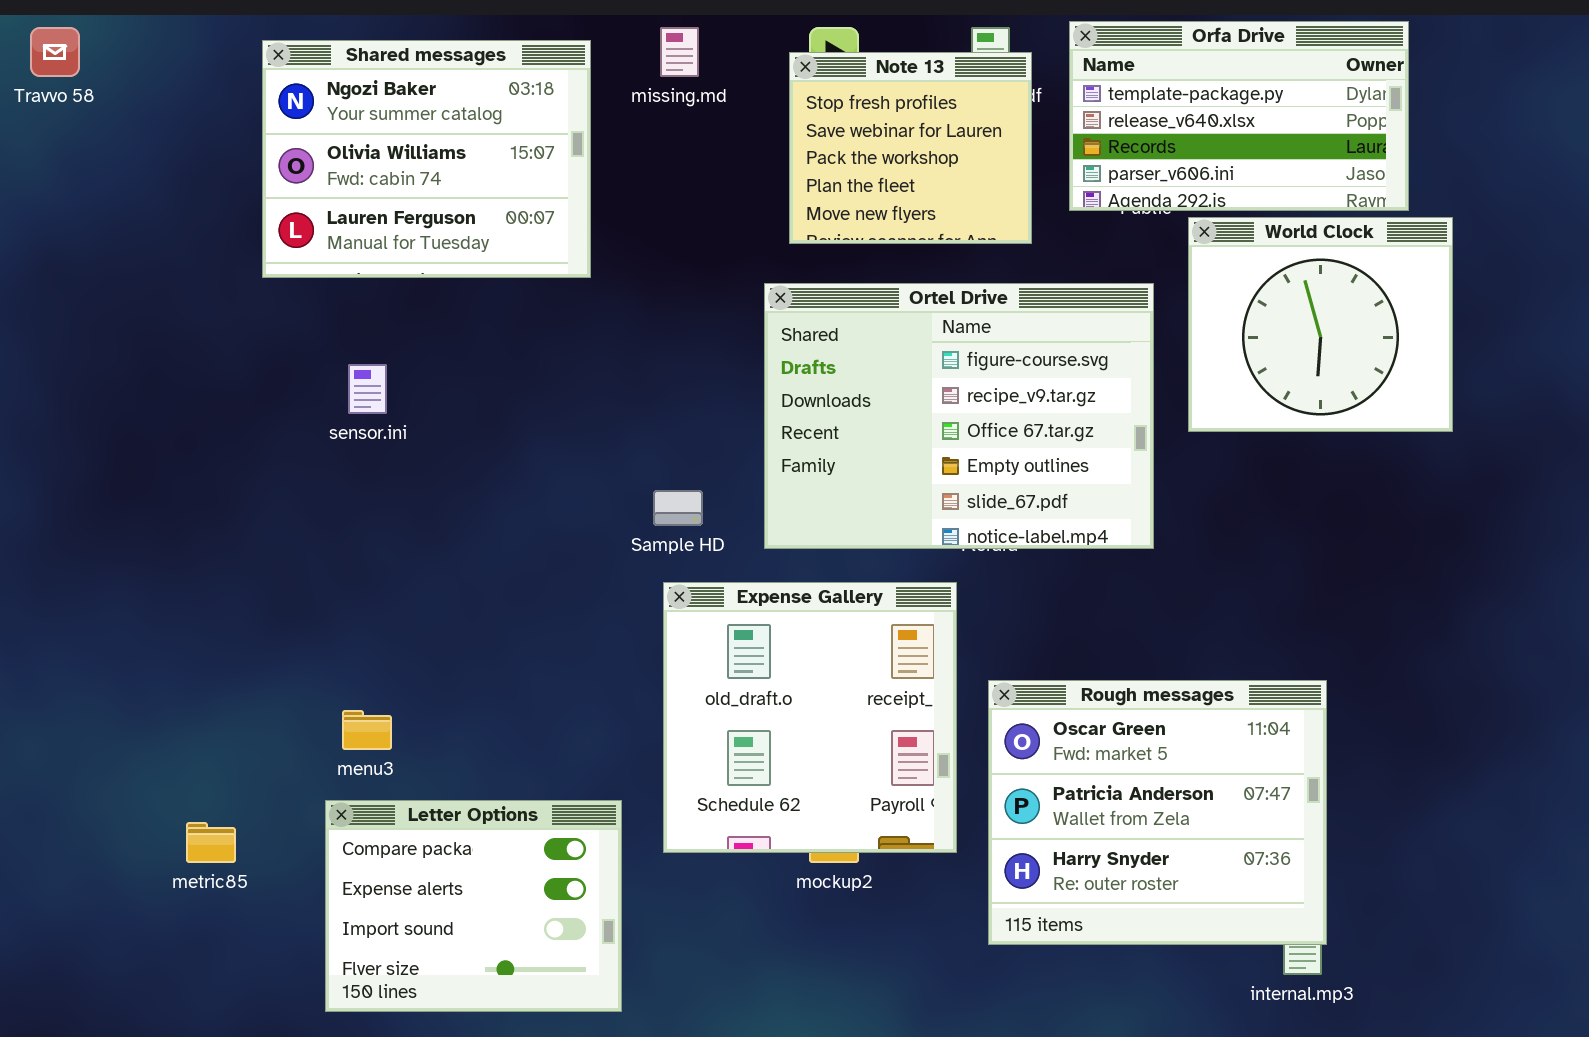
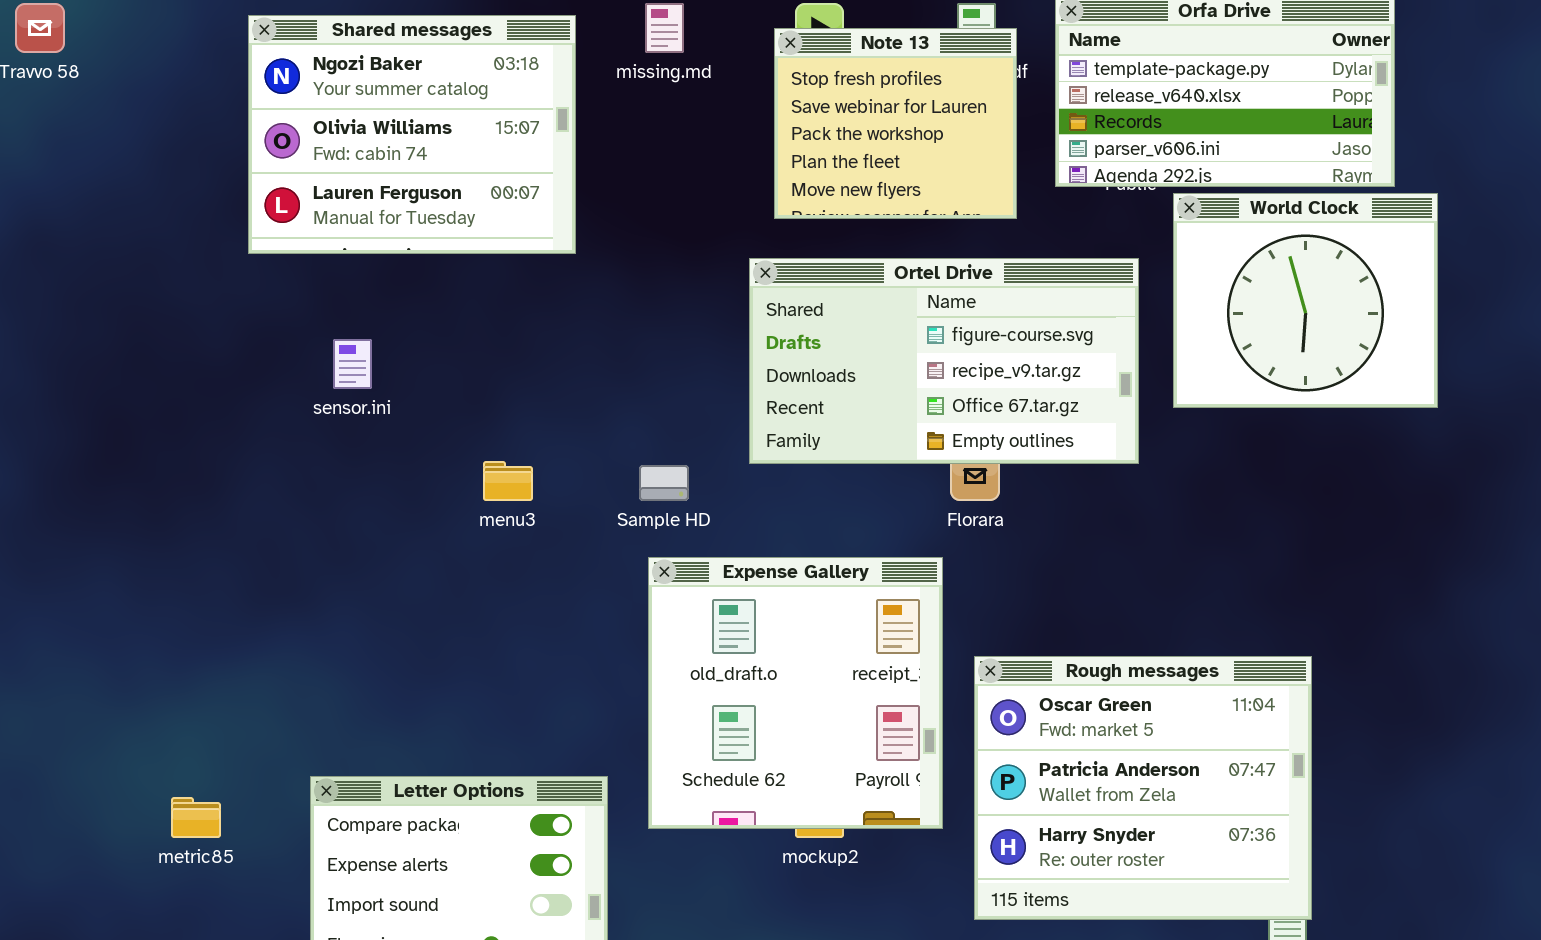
Ortel Drive: [764,283,1154,549] -> [749,258,1139,464], resized
menu3: [342,710,392,750] -> [483,461,533,501], moved

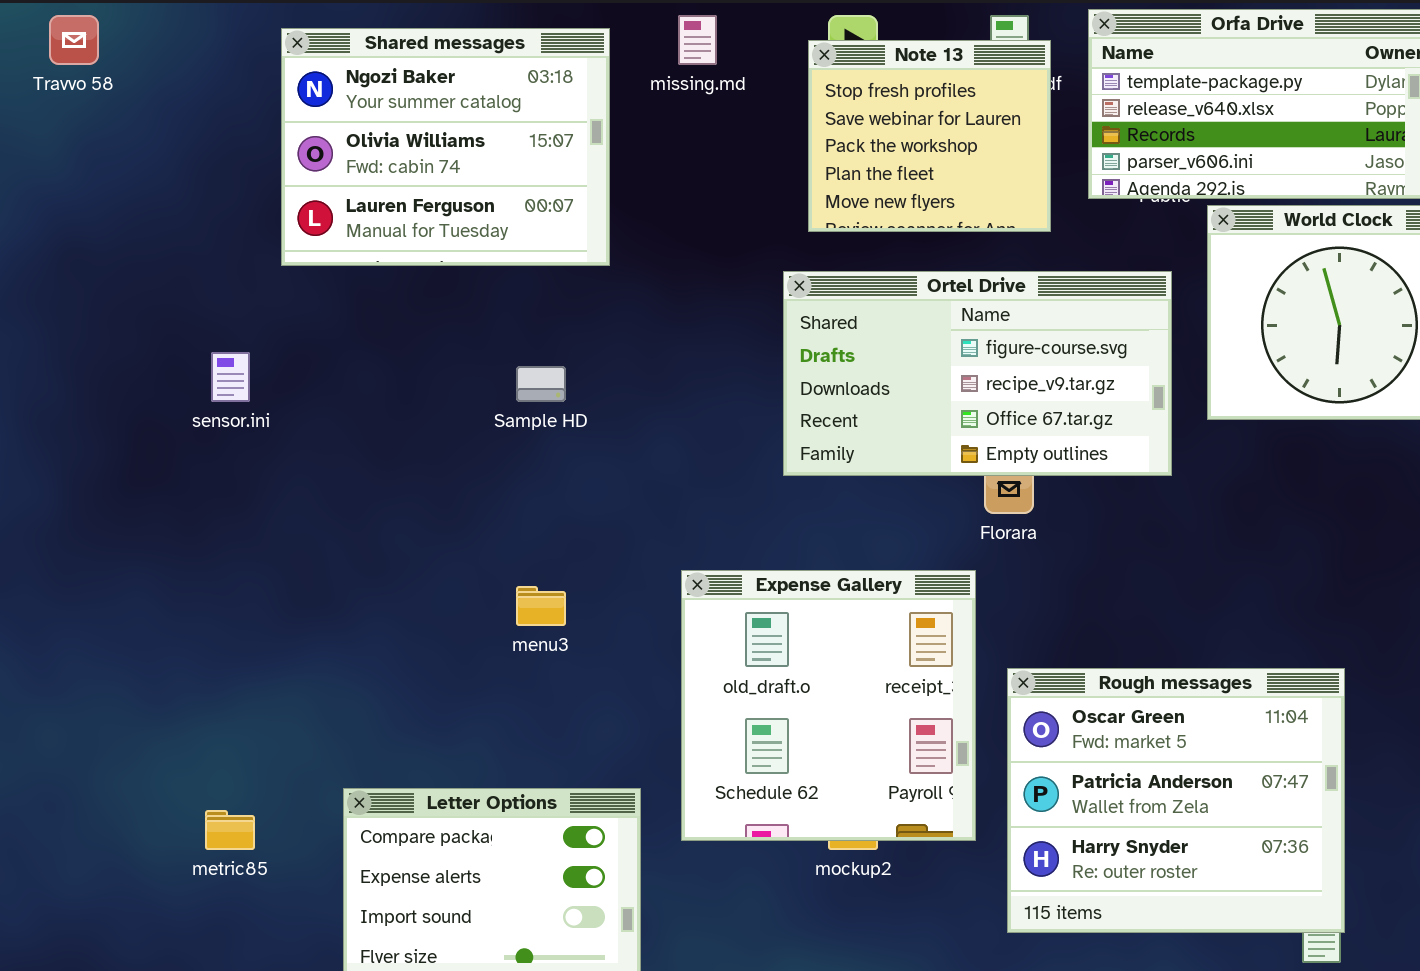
sensor.ini: [333,339,372,389] -> [211,352,250,402], moved
menu3: [483,461,533,501] -> [516,586,566,626], moved
Sample HD: [639,465,689,501] -> [516,366,566,402], moved

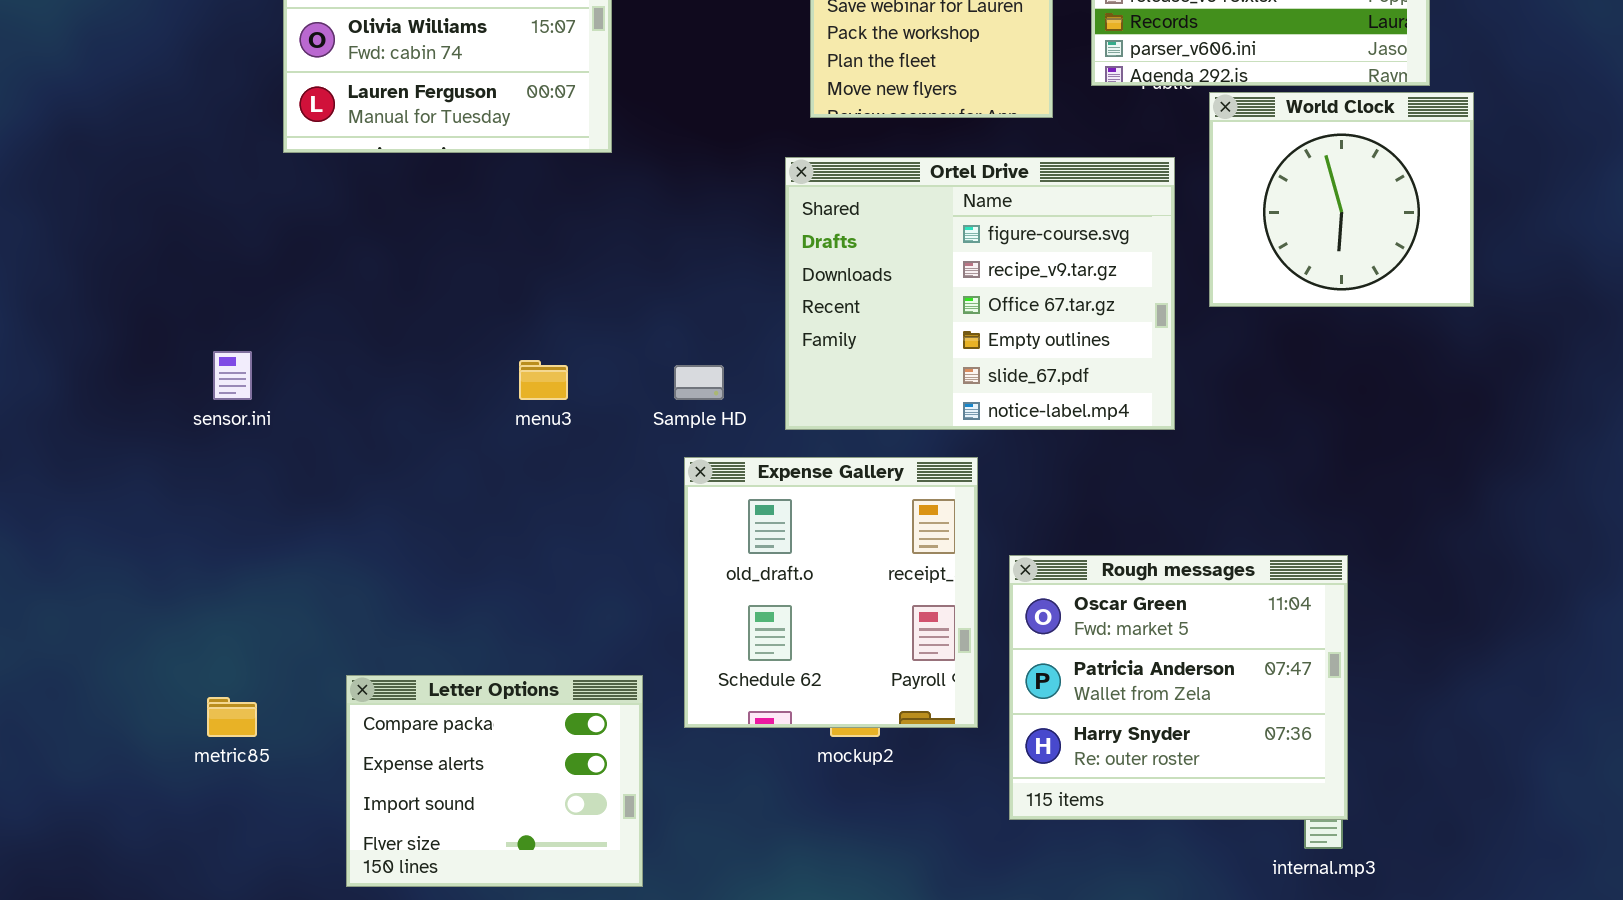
Ortel Drive: [783,271,1172,476] -> [785,157,1175,430], resized
sensor.ini: [211,352,250,402] -> [213,351,252,400], moved
Sample HD: [516,366,566,402] -> [674,365,724,400], moved
menu3: [516,586,566,626] -> [519,360,568,400], moved

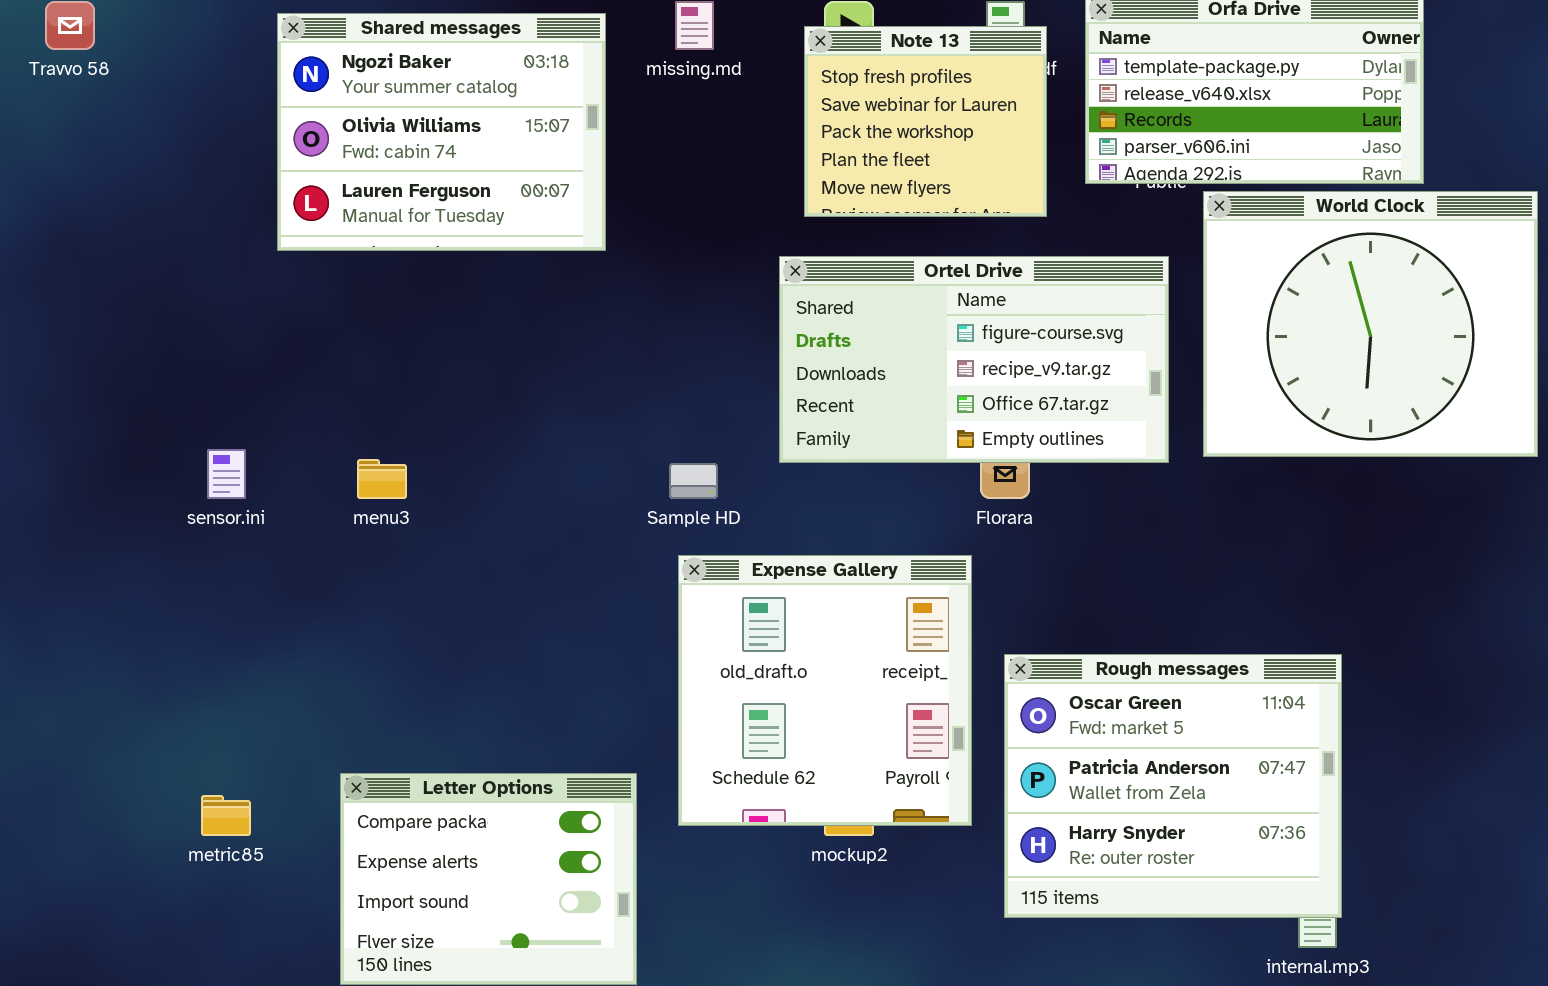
World Clock: [1209,92,1474,307] -> [1203,191,1538,457], resized
Ortel Drive: [785,157,1175,430] -> [779,256,1169,463], resized
menu3: [519,360,568,400] -> [357,459,407,499], moved

